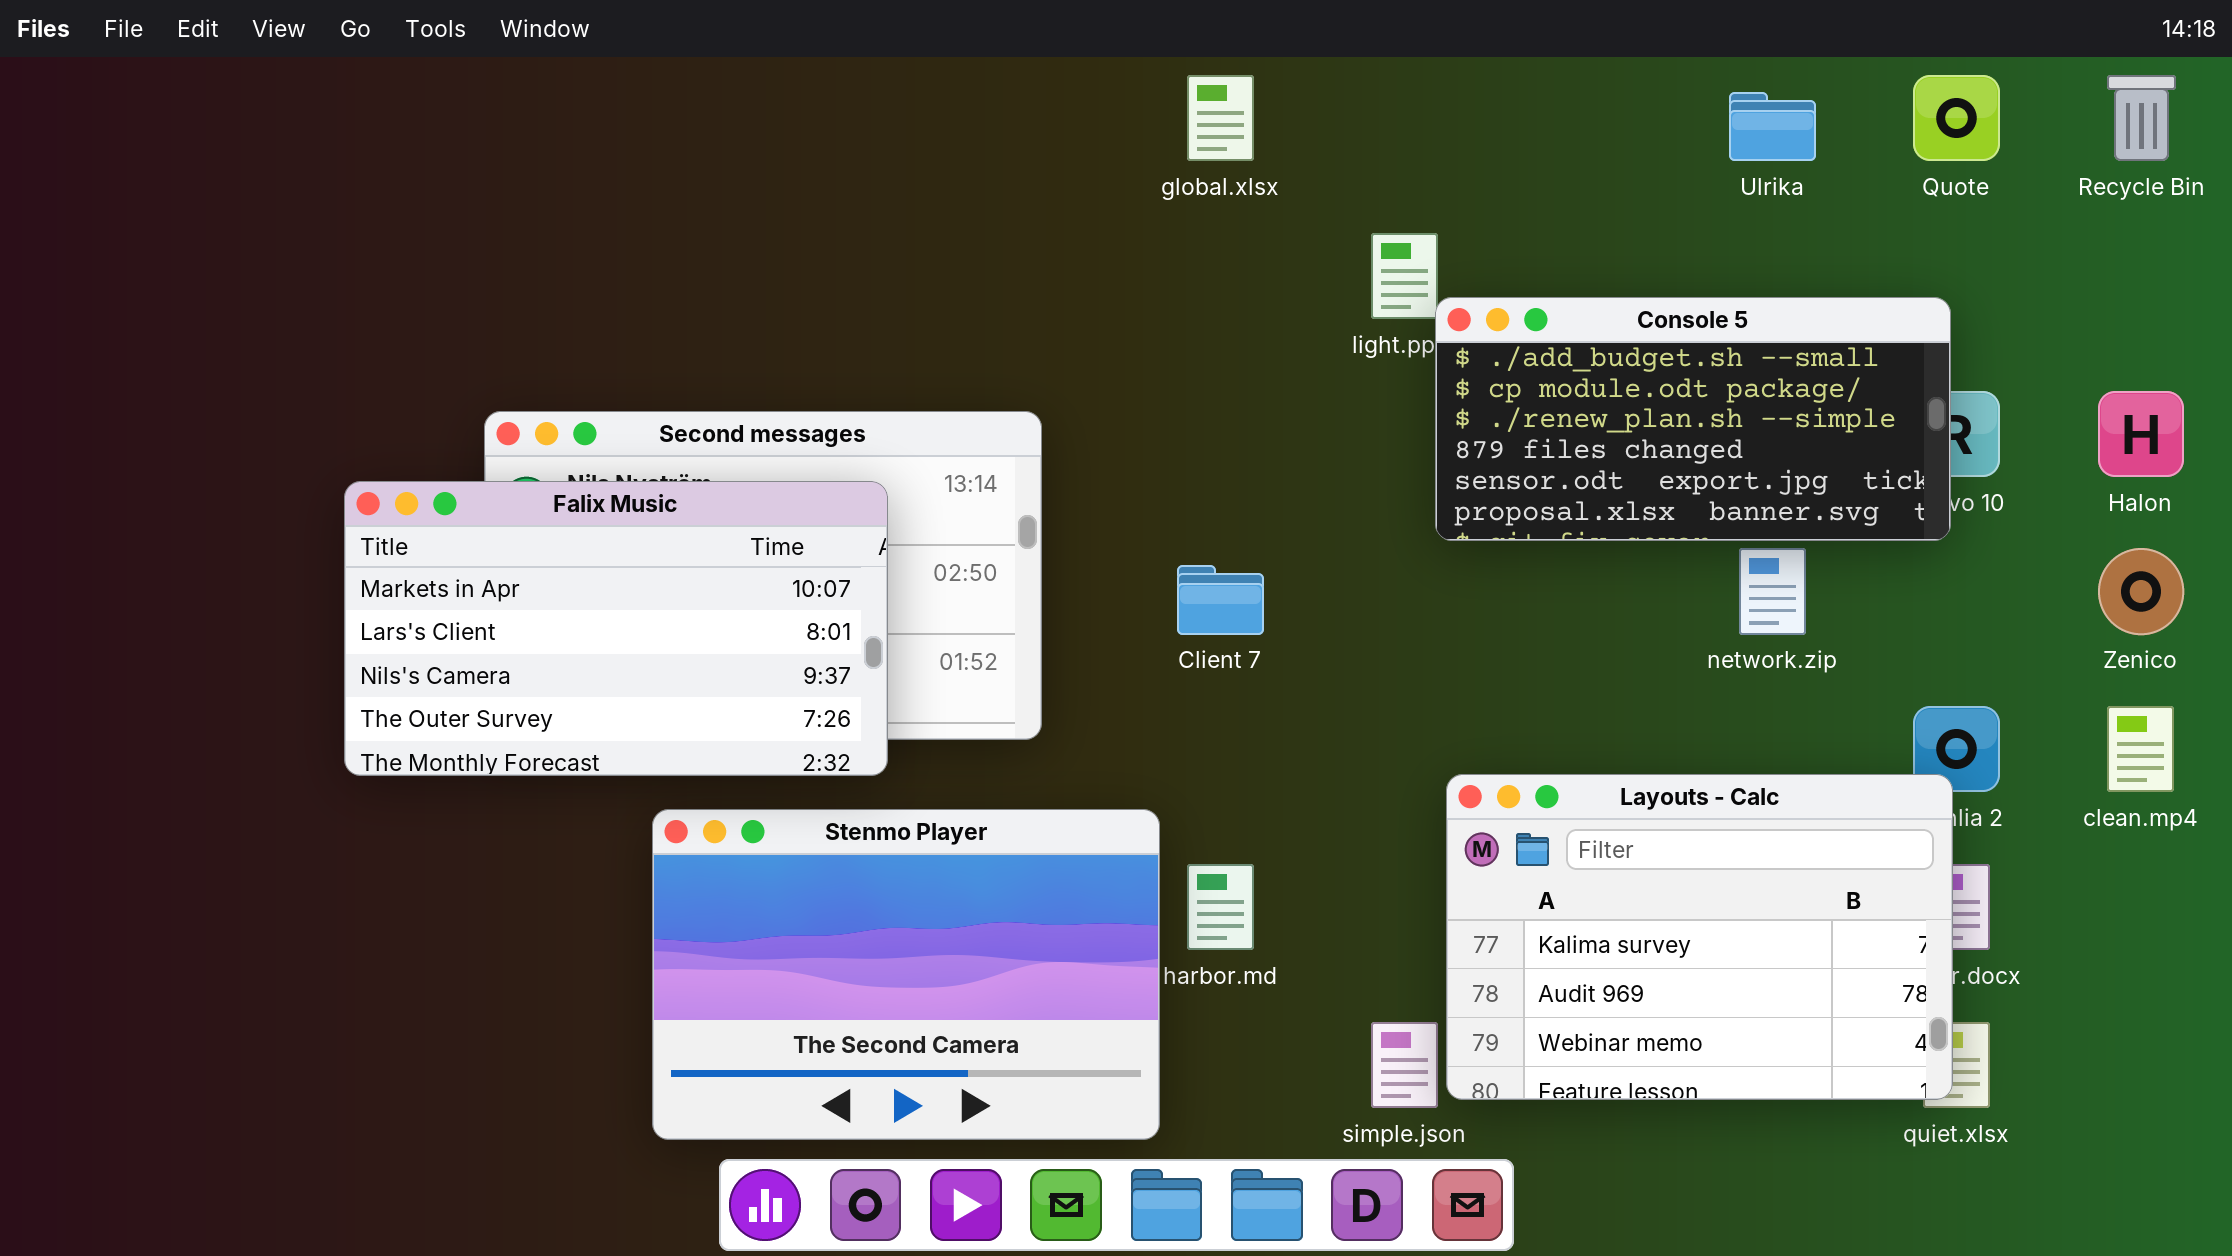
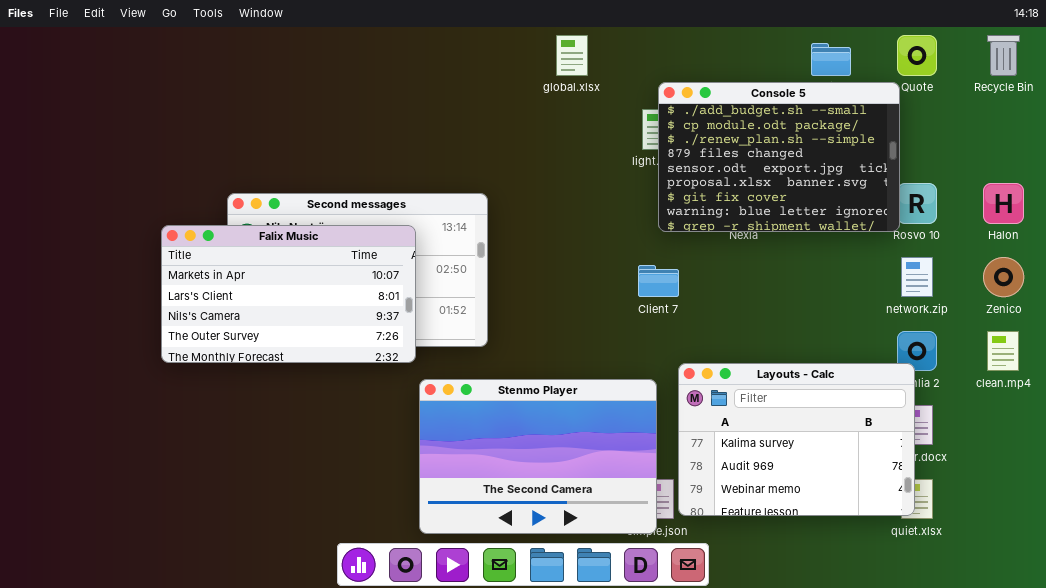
Console 5: [1435,297,1951,541] -> [658,82,900,232], moved, resized
network.zip: [1739,548,1806,635] -> [901,257,933,297], moved
Client 7: [1177,565,1264,635] -> [638,265,679,297], moved
Stenmo Player: [652,809,1160,1140] -> [419,379,657,534], moved

